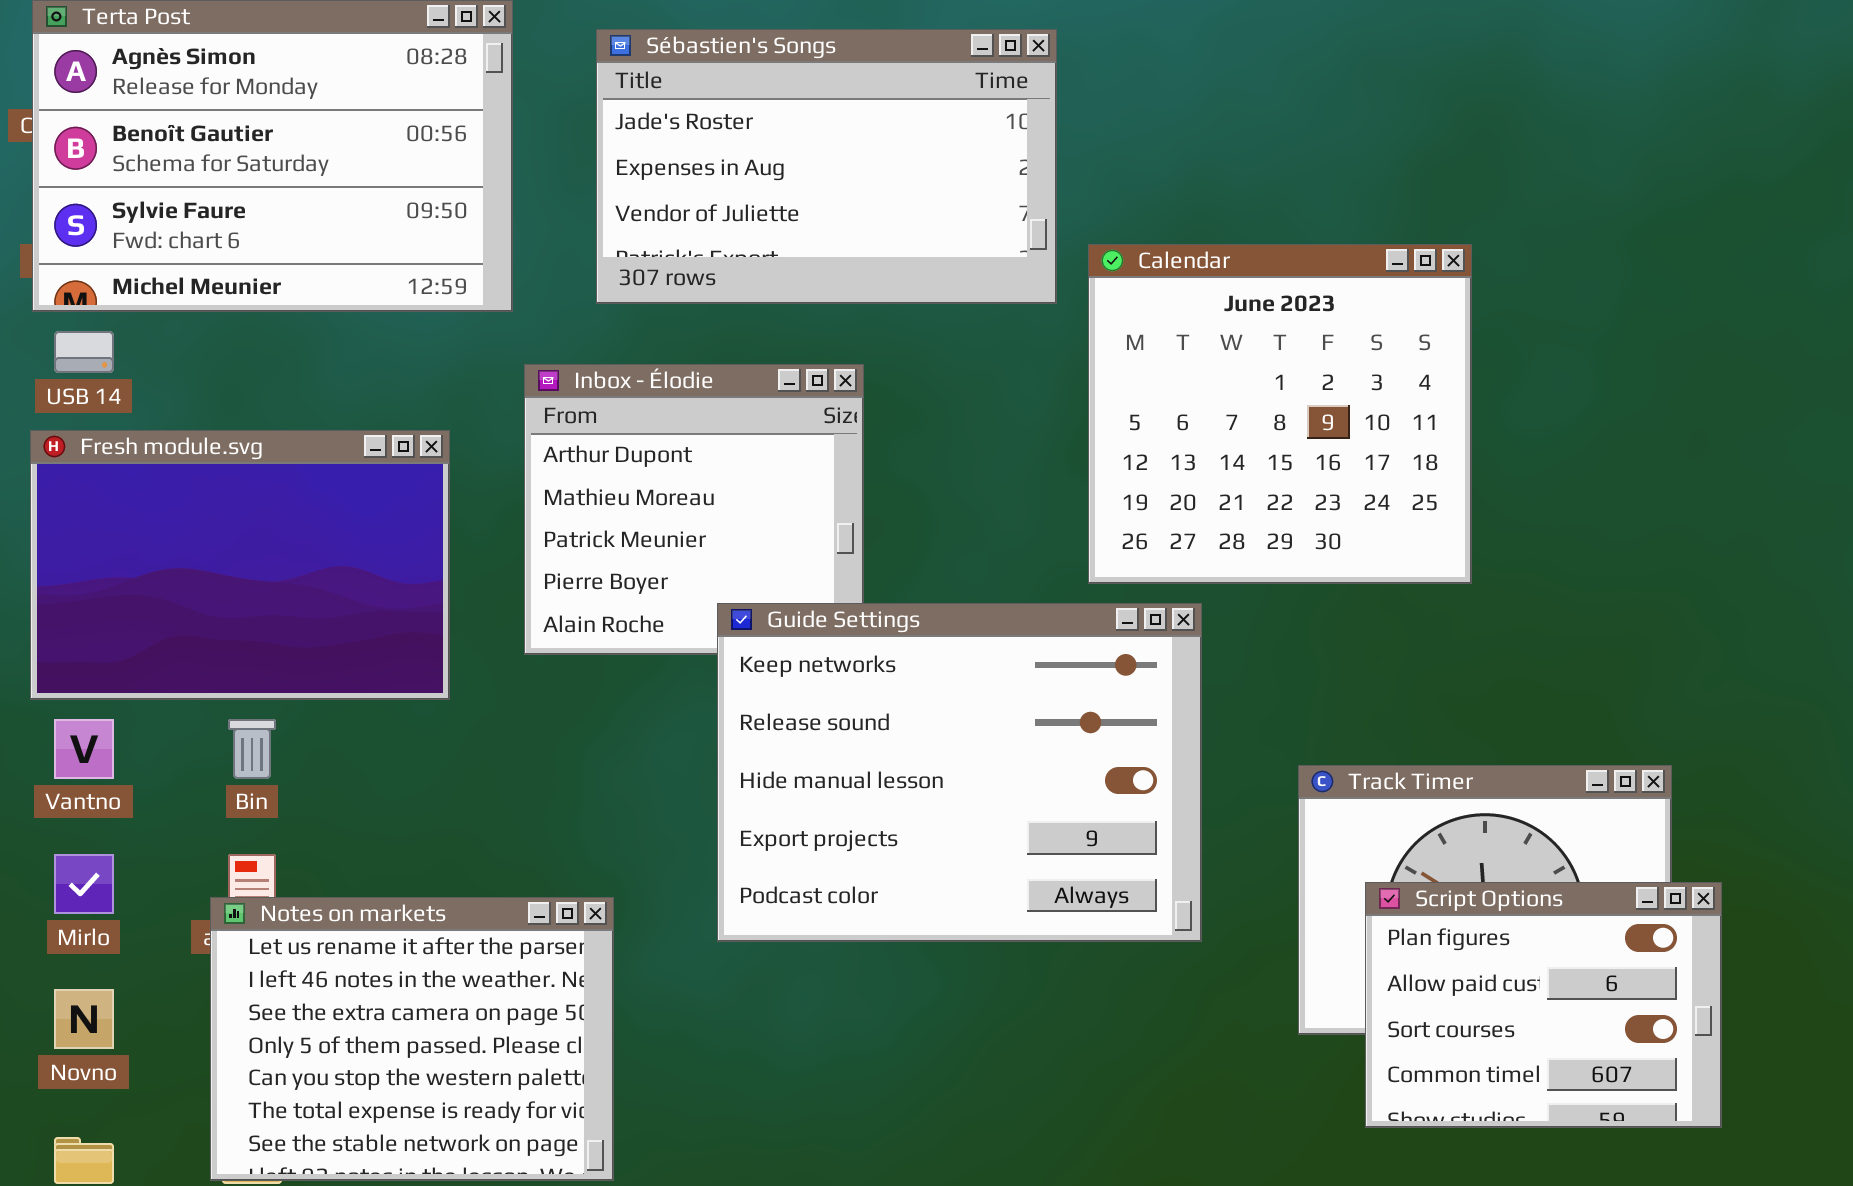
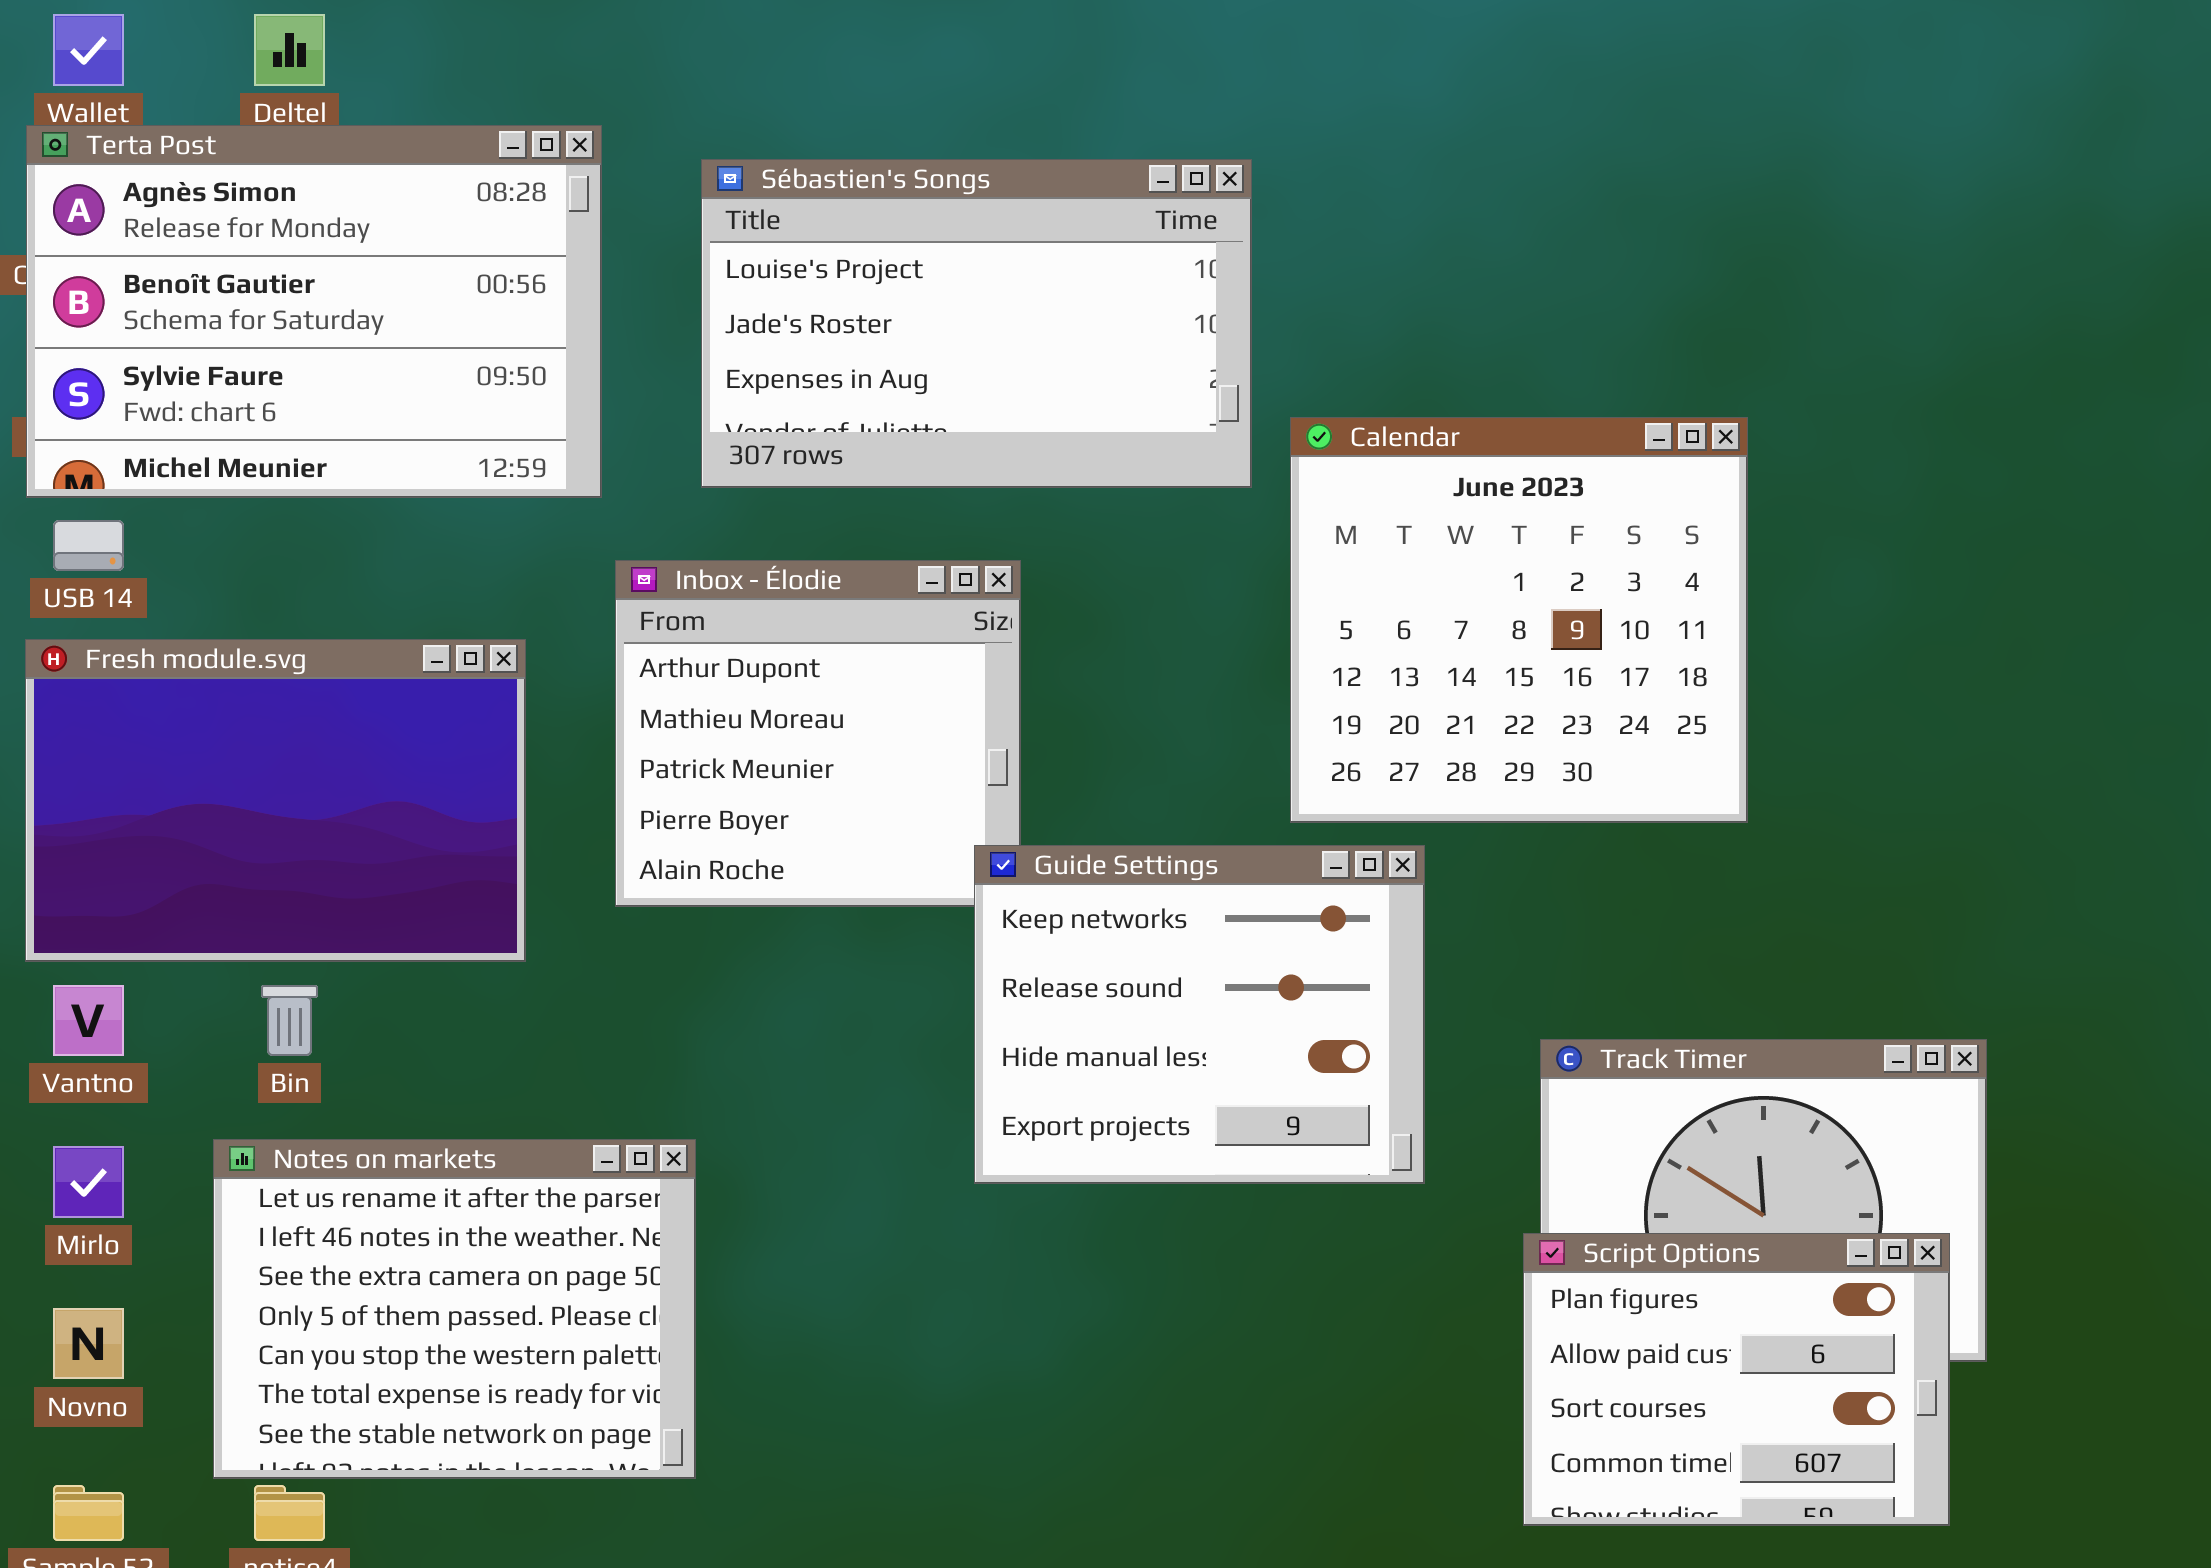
Sébastien's Songs: [596,29,1057,304] -> [701,159,1252,488], scrolled up 1 row
Guide Settings: [717,603,1202,942] -> [974,845,1425,1184], resized
Script Options: [1365,882,1722,1128] -> [1523,1233,1950,1526], moved
Notes on markets: [210,897,614,1181] -> [213,1139,696,1479], moved

